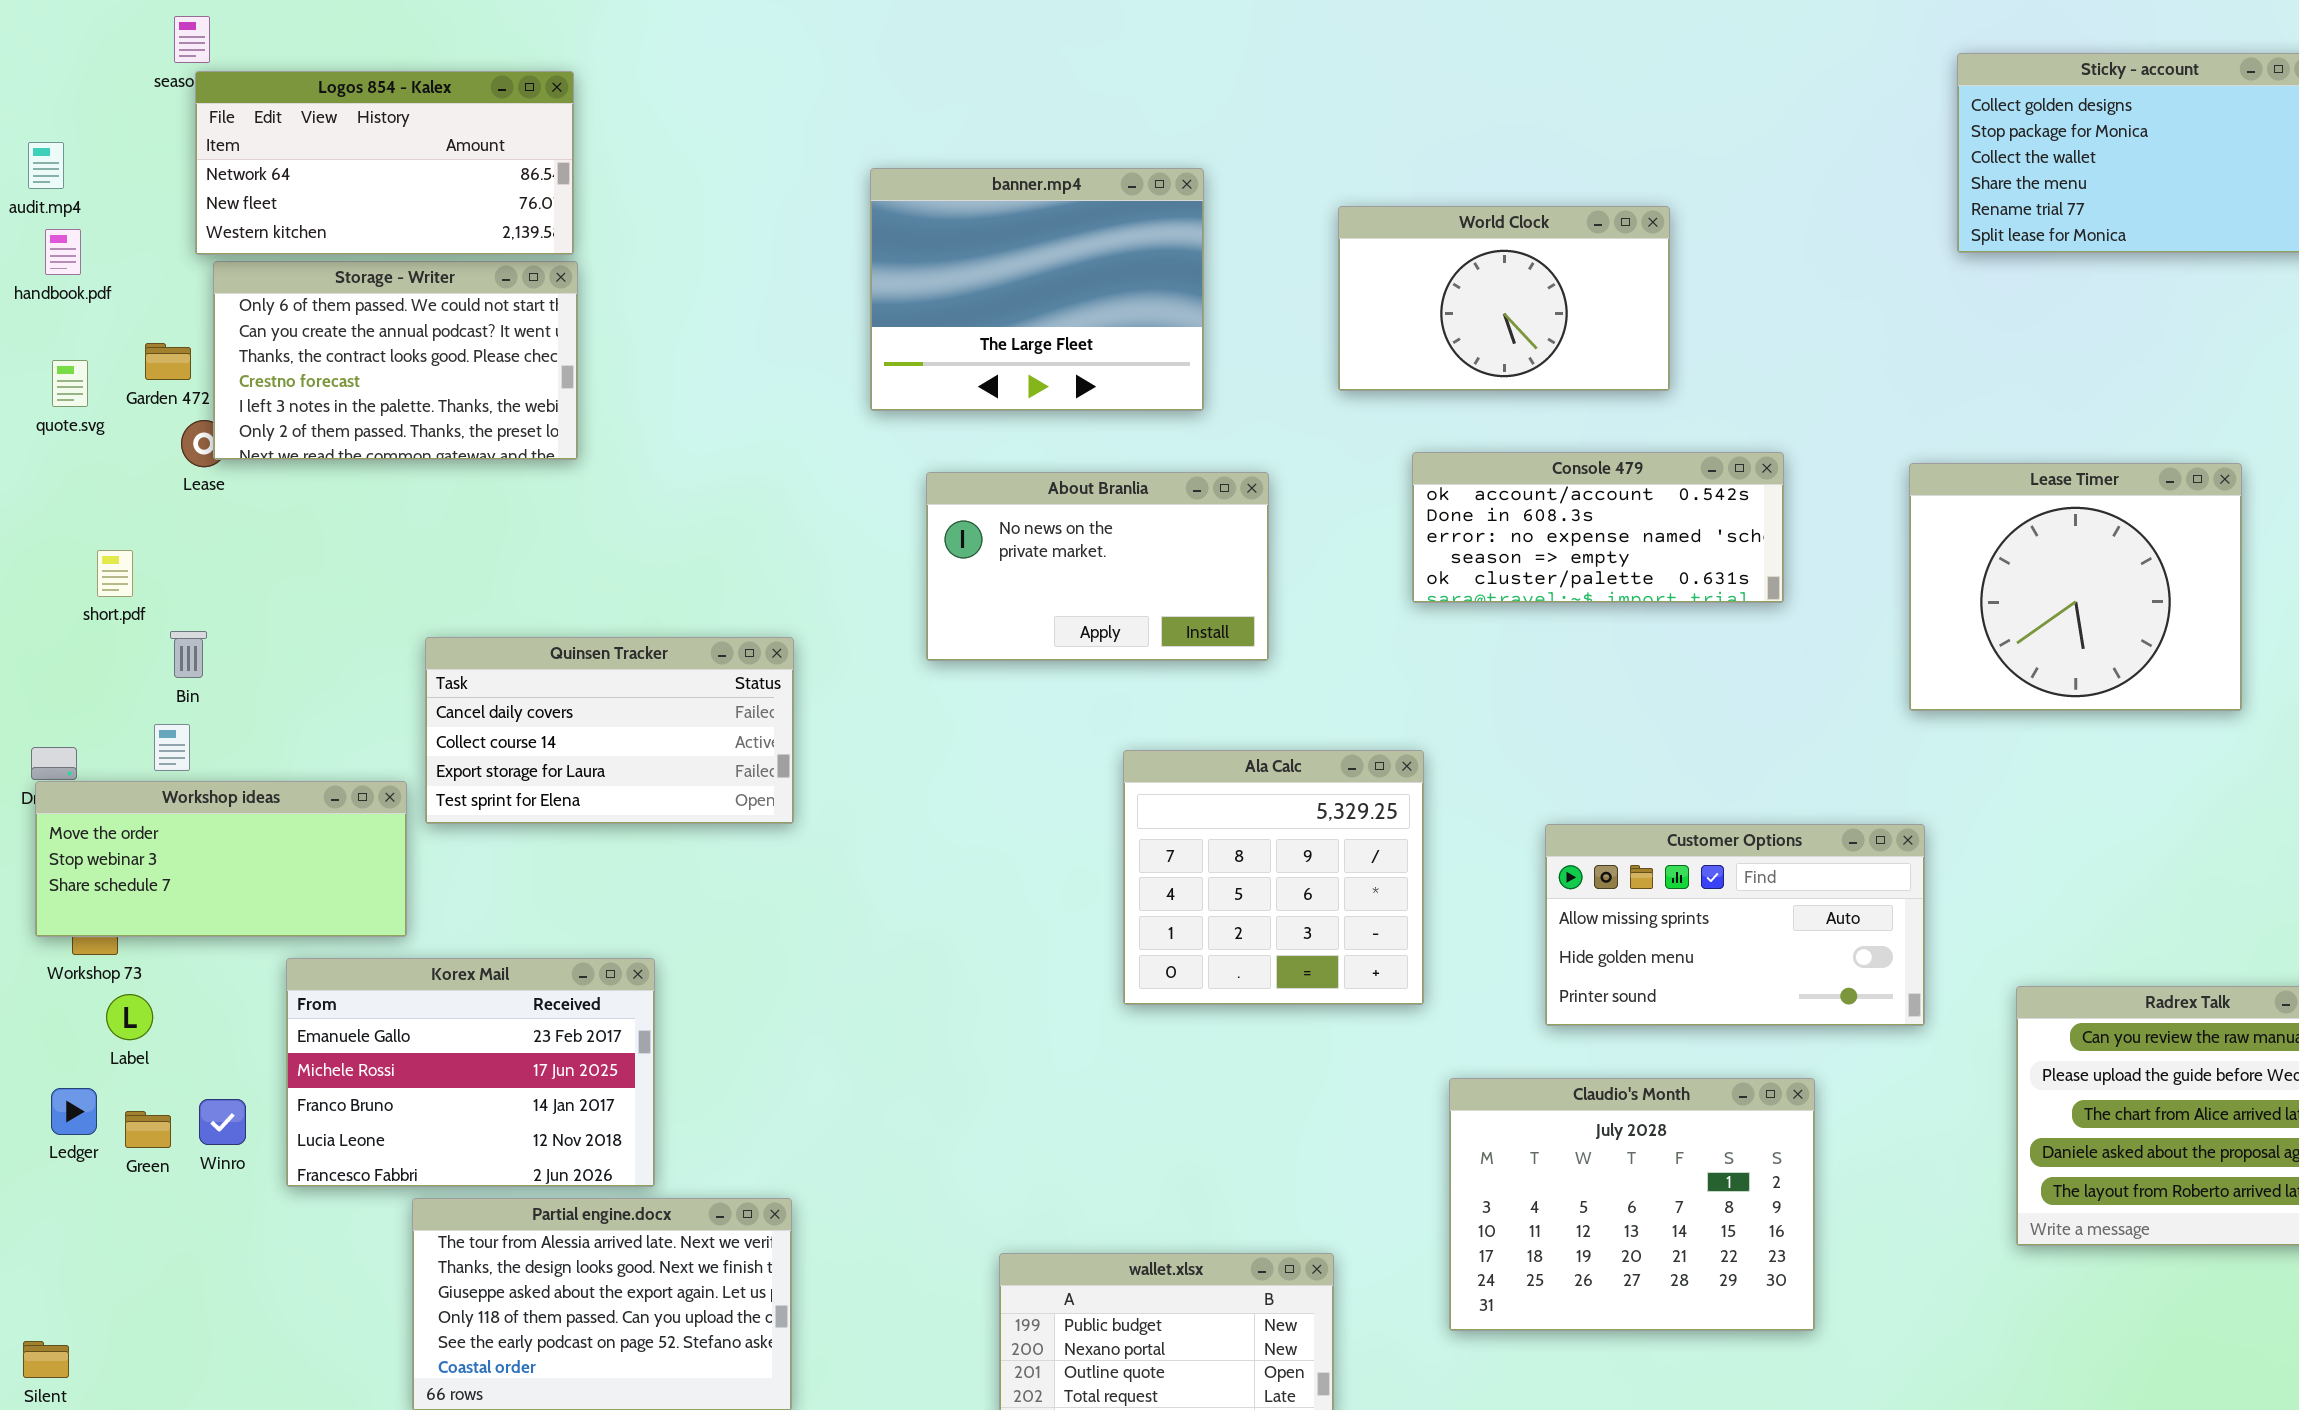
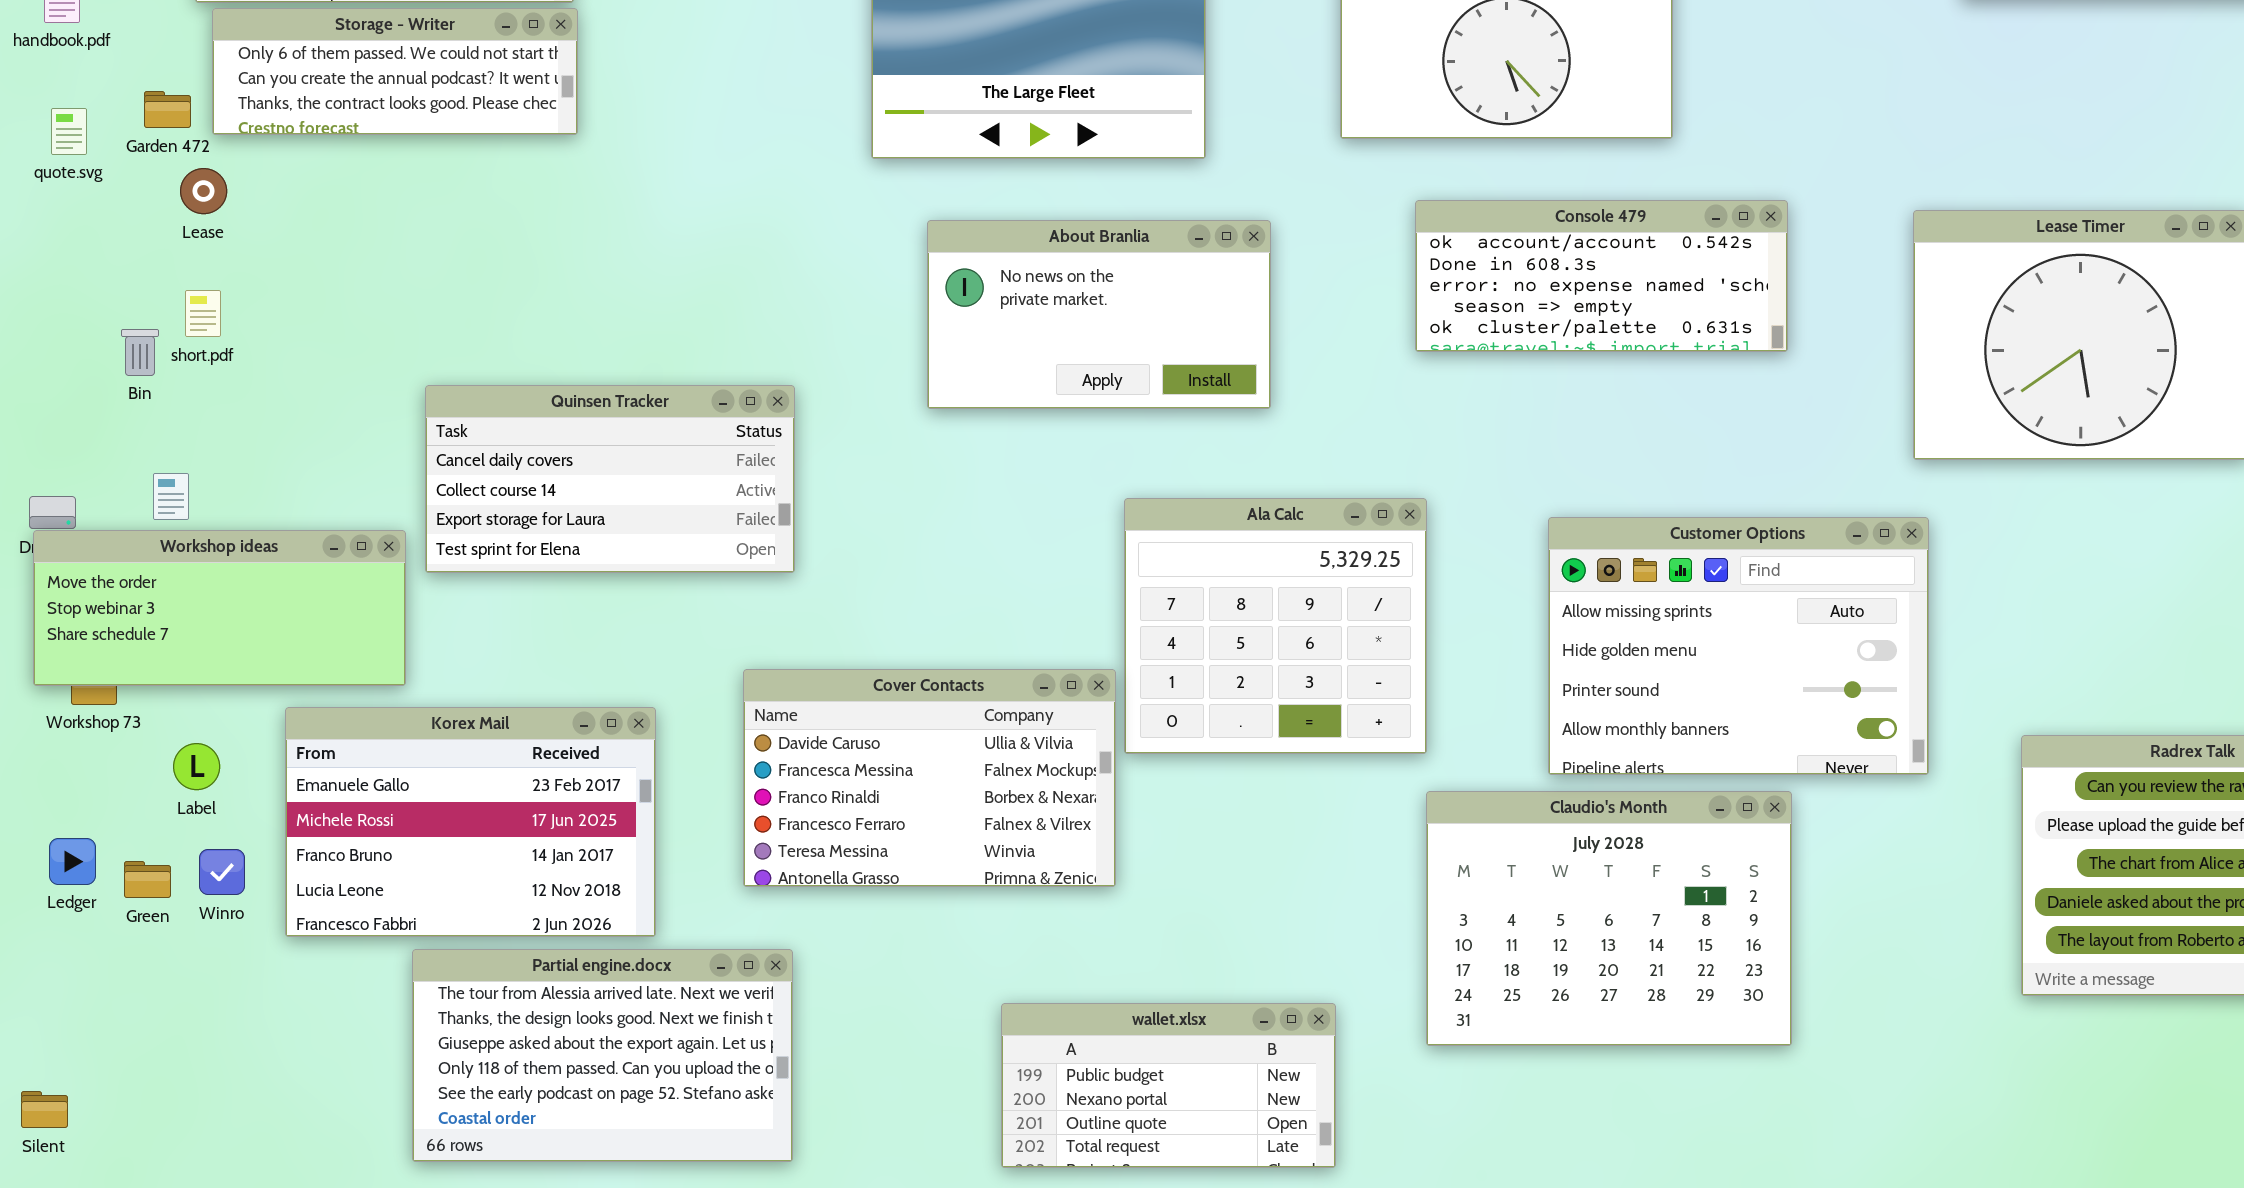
Storage - Writer: [213,261,578,460] -> [212,8,578,135], resized
short.pdf: [97,550,133,597] -> [185,290,221,337], moved
Bin: [170,631,207,678] -> [121,329,159,376], moved
Customer Options: [1545,824,1925,1026] -> [1548,517,1929,775], resized
Cover Contacts: none -> [743,669,1116,887], opened
Label: [106,994,153,1040] -> [173,743,220,790], moved
Claudio's Month: [1449,1078,1815,1331] -> [1426,791,1792,1046], moved

